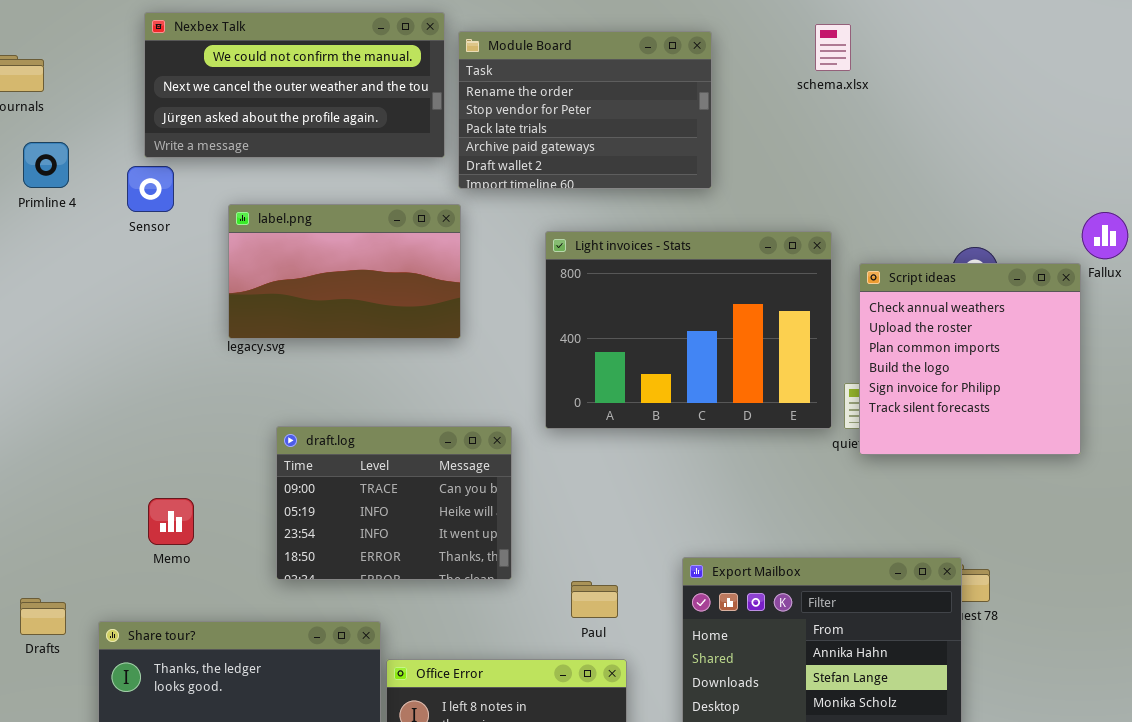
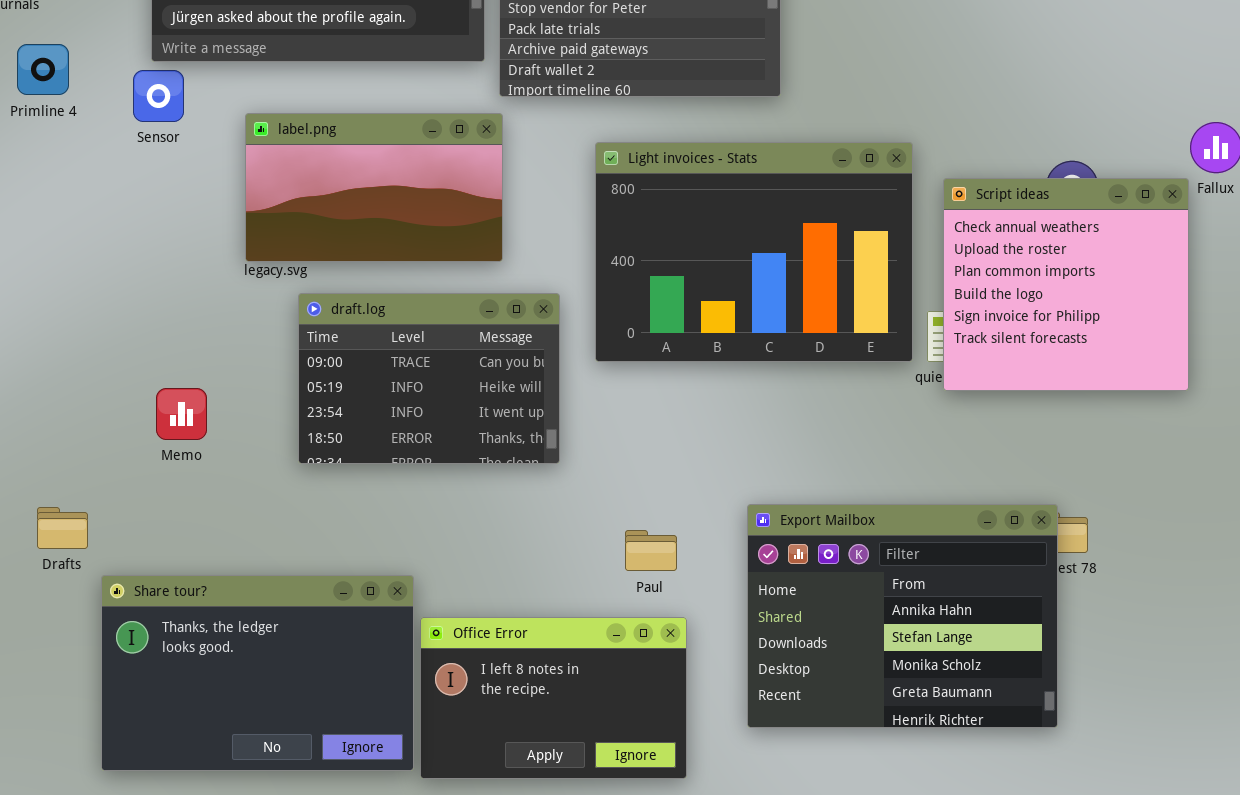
draft.log: [276,426,512,580] -> [298,293,560,464], moved
Memo: [148,498,194,545] -> [156,388,207,440], moved
Drafts: [20,598,66,635] -> [37,507,88,549], moved

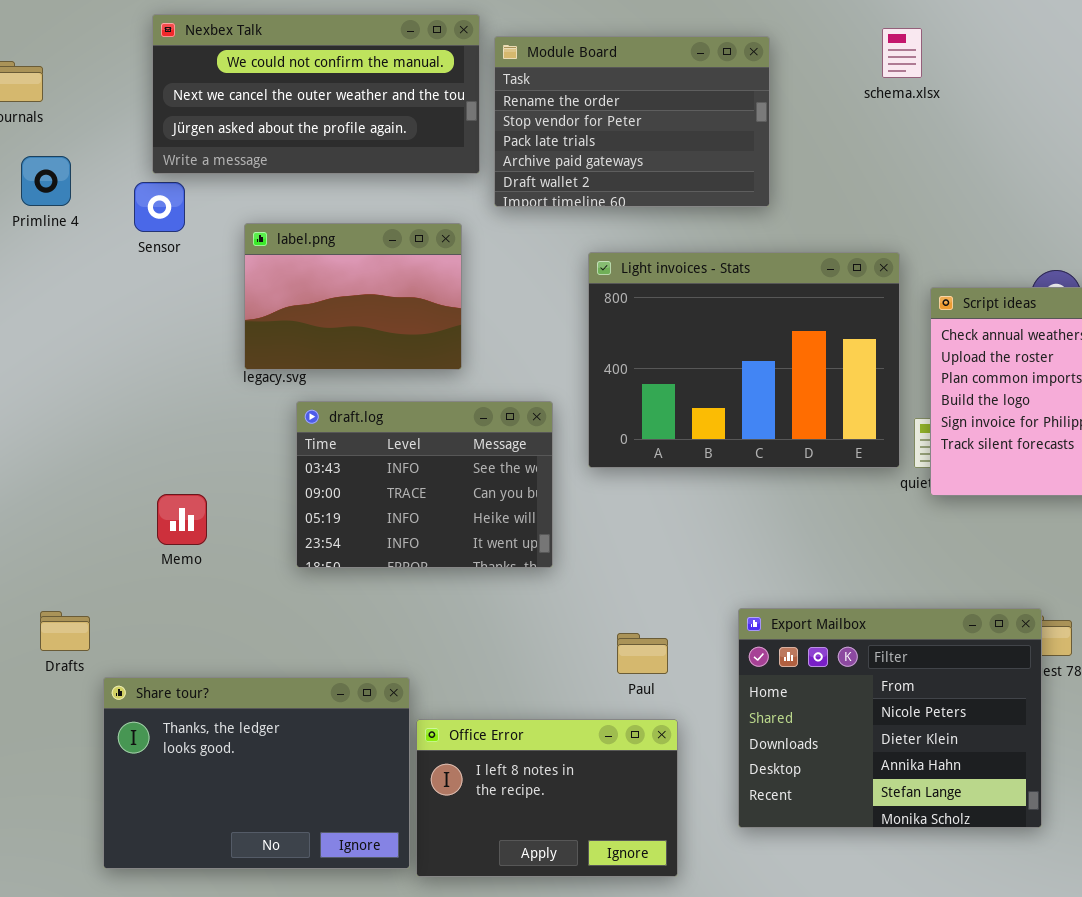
label.png: [245,113,503,262] -> [244,223,462,370], resized
draft.log: [298,293,560,464] -> [296,401,553,568], scrolled up 1 row
Export Mailbox: [747,504,1058,728] -> [738,608,1042,828], scrolled up 2 rows

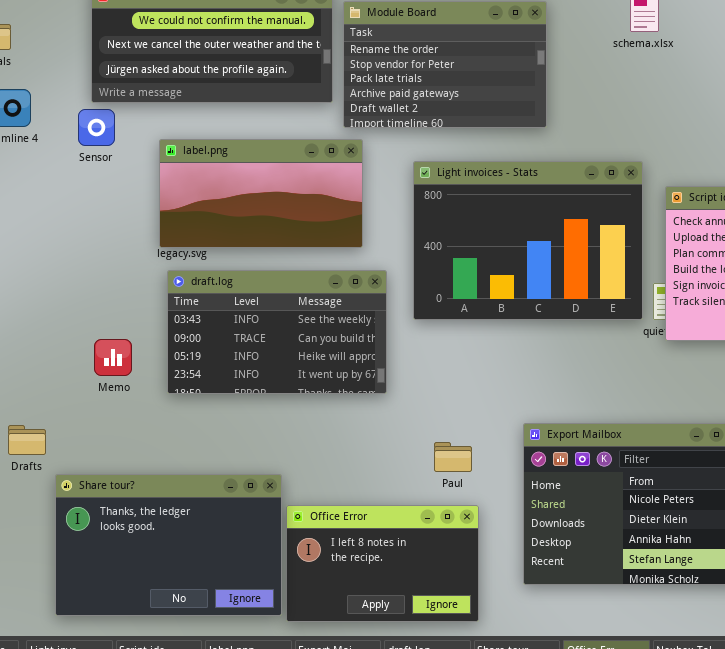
label.png: [244,223,462,370] -> [159,139,363,248], resized
draft.log: [296,401,553,568] -> [167,270,387,394], resized

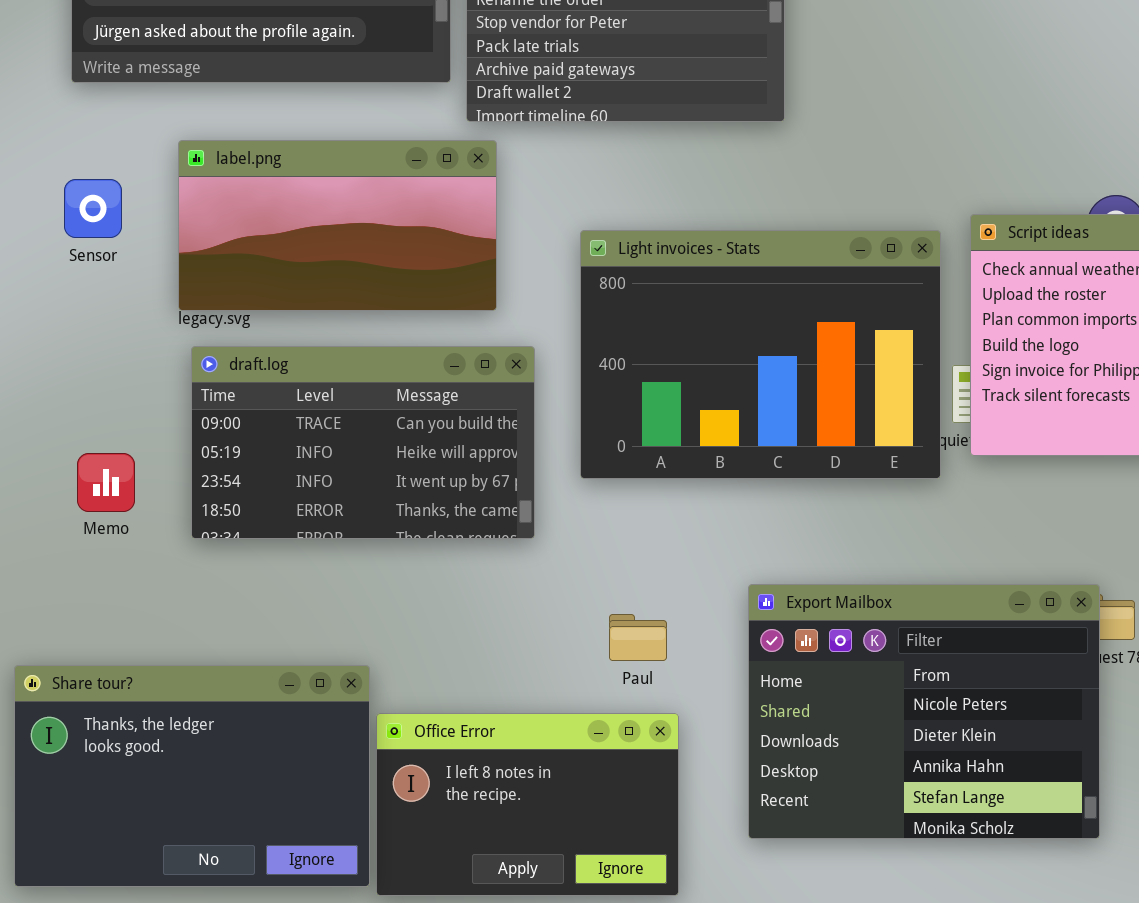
Sensor: [78,109,115,146] -> [64,179,122,238], moved
Light invoices - Stats: [413,161,643,320] -> [580,230,941,479], moved
draft.log: [167,270,387,394] -> [191,346,535,539], scrolled down 1 row

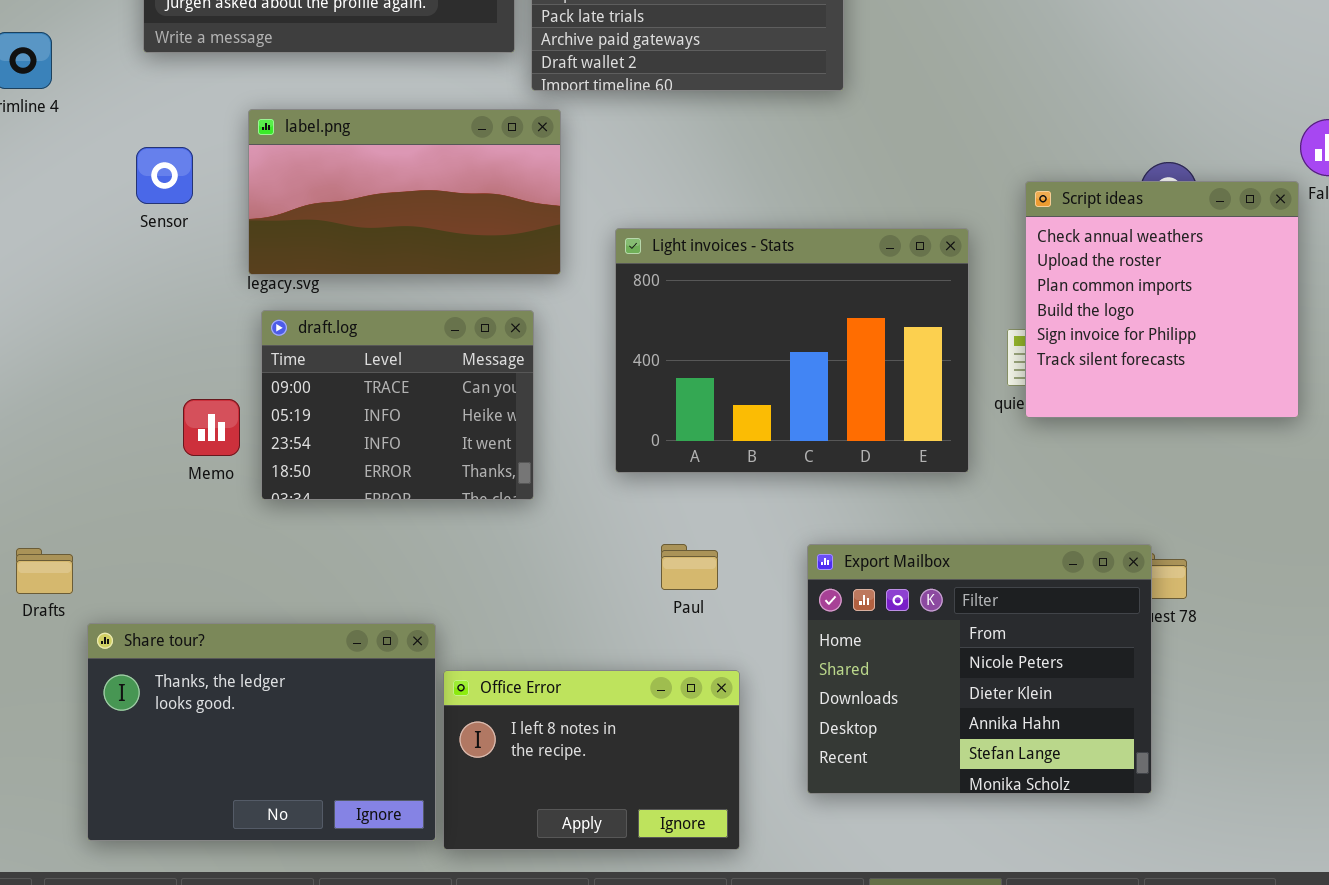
Light invoices - Stats: [580,230,941,479] -> [615,228,969,473], moved
draft.log: [191,346,535,539] -> [261,310,534,500], resized
Memo: [77,453,135,512] -> [183,399,240,456], moved
Paul: [609,614,667,661] -> [661,544,718,590], moved

